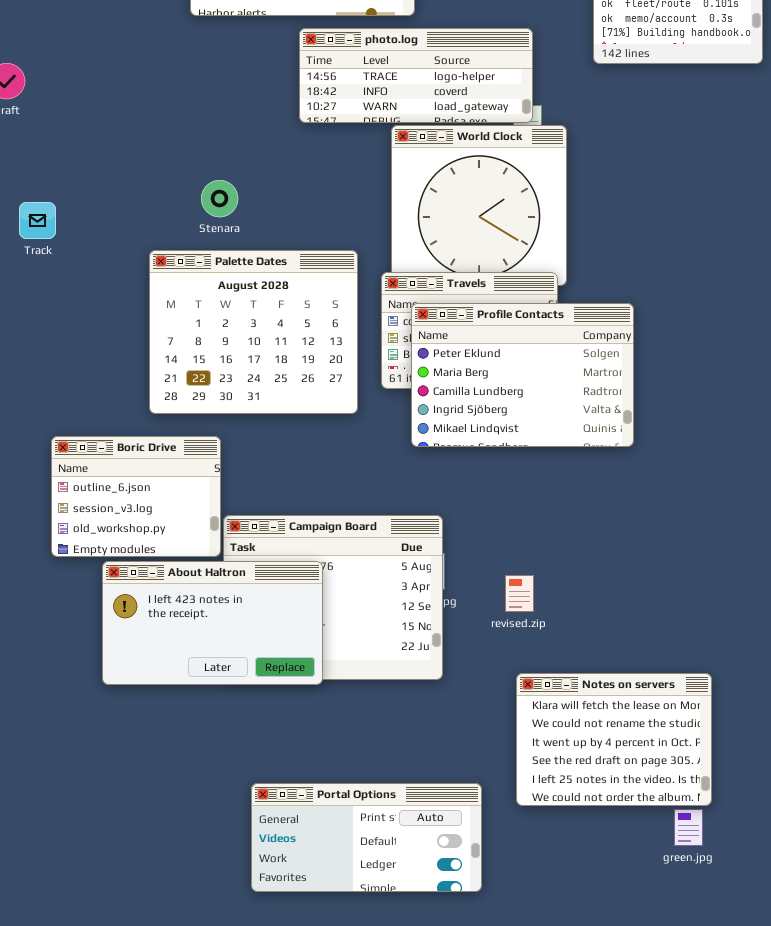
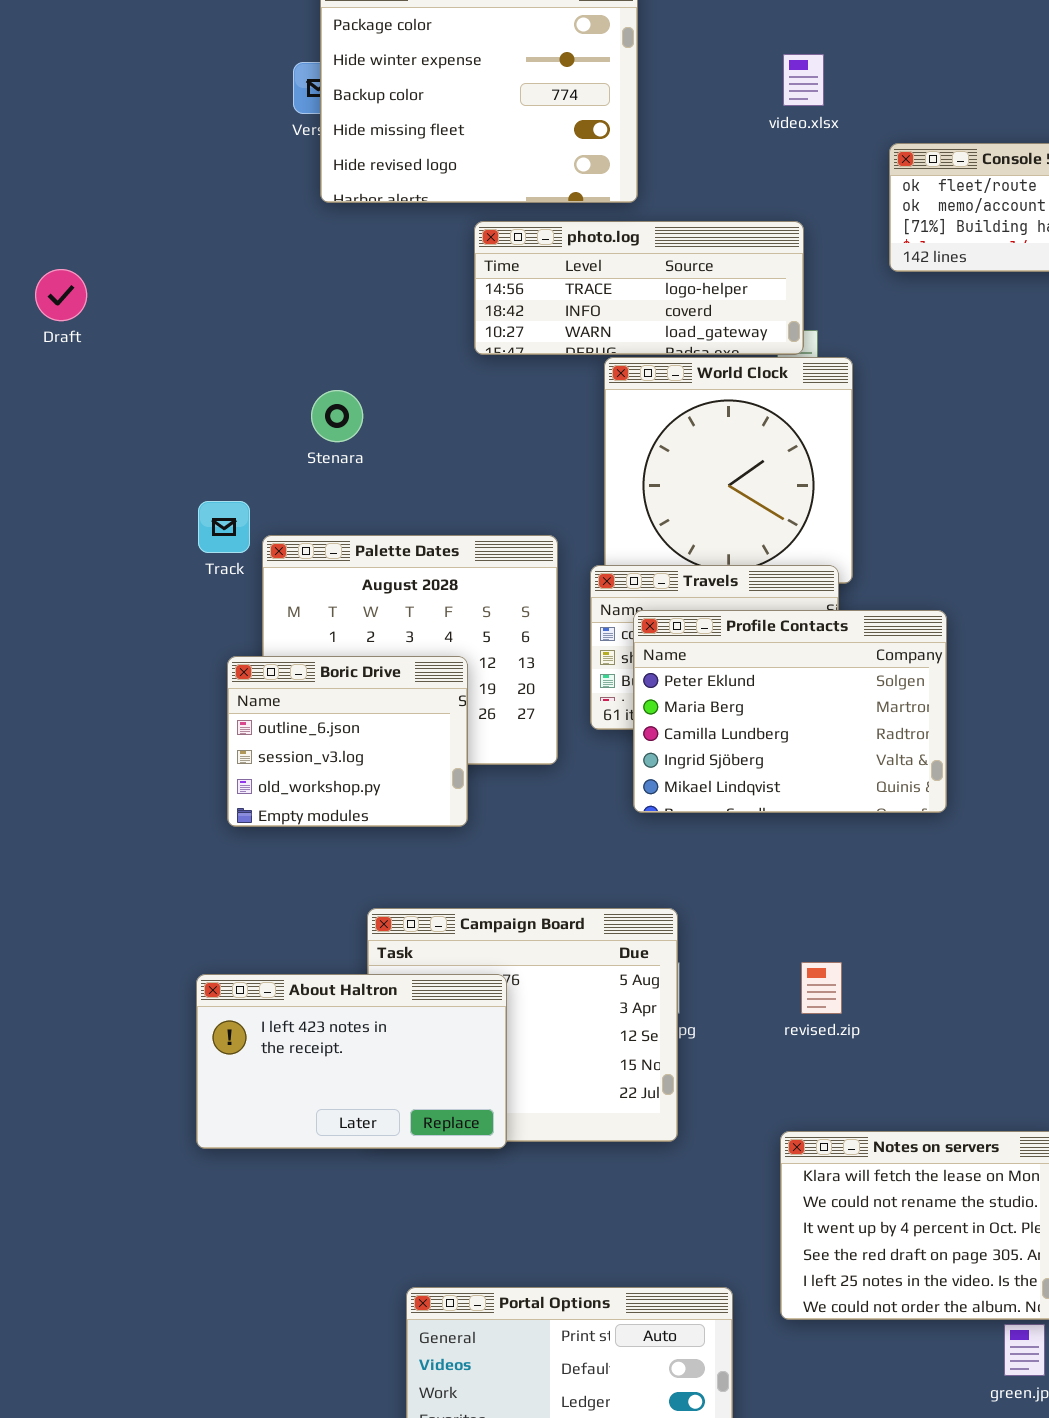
Stenara: [201,180,238,217] -> [311,390,363,442], moved
Track: [19,202,56,239] -> [198,501,250,553], moved
Boric Drive: [51,436,221,557] -> [227,656,468,827], moved
revised.zip: [505,575,534,612] -> [801,962,842,1014], moved

